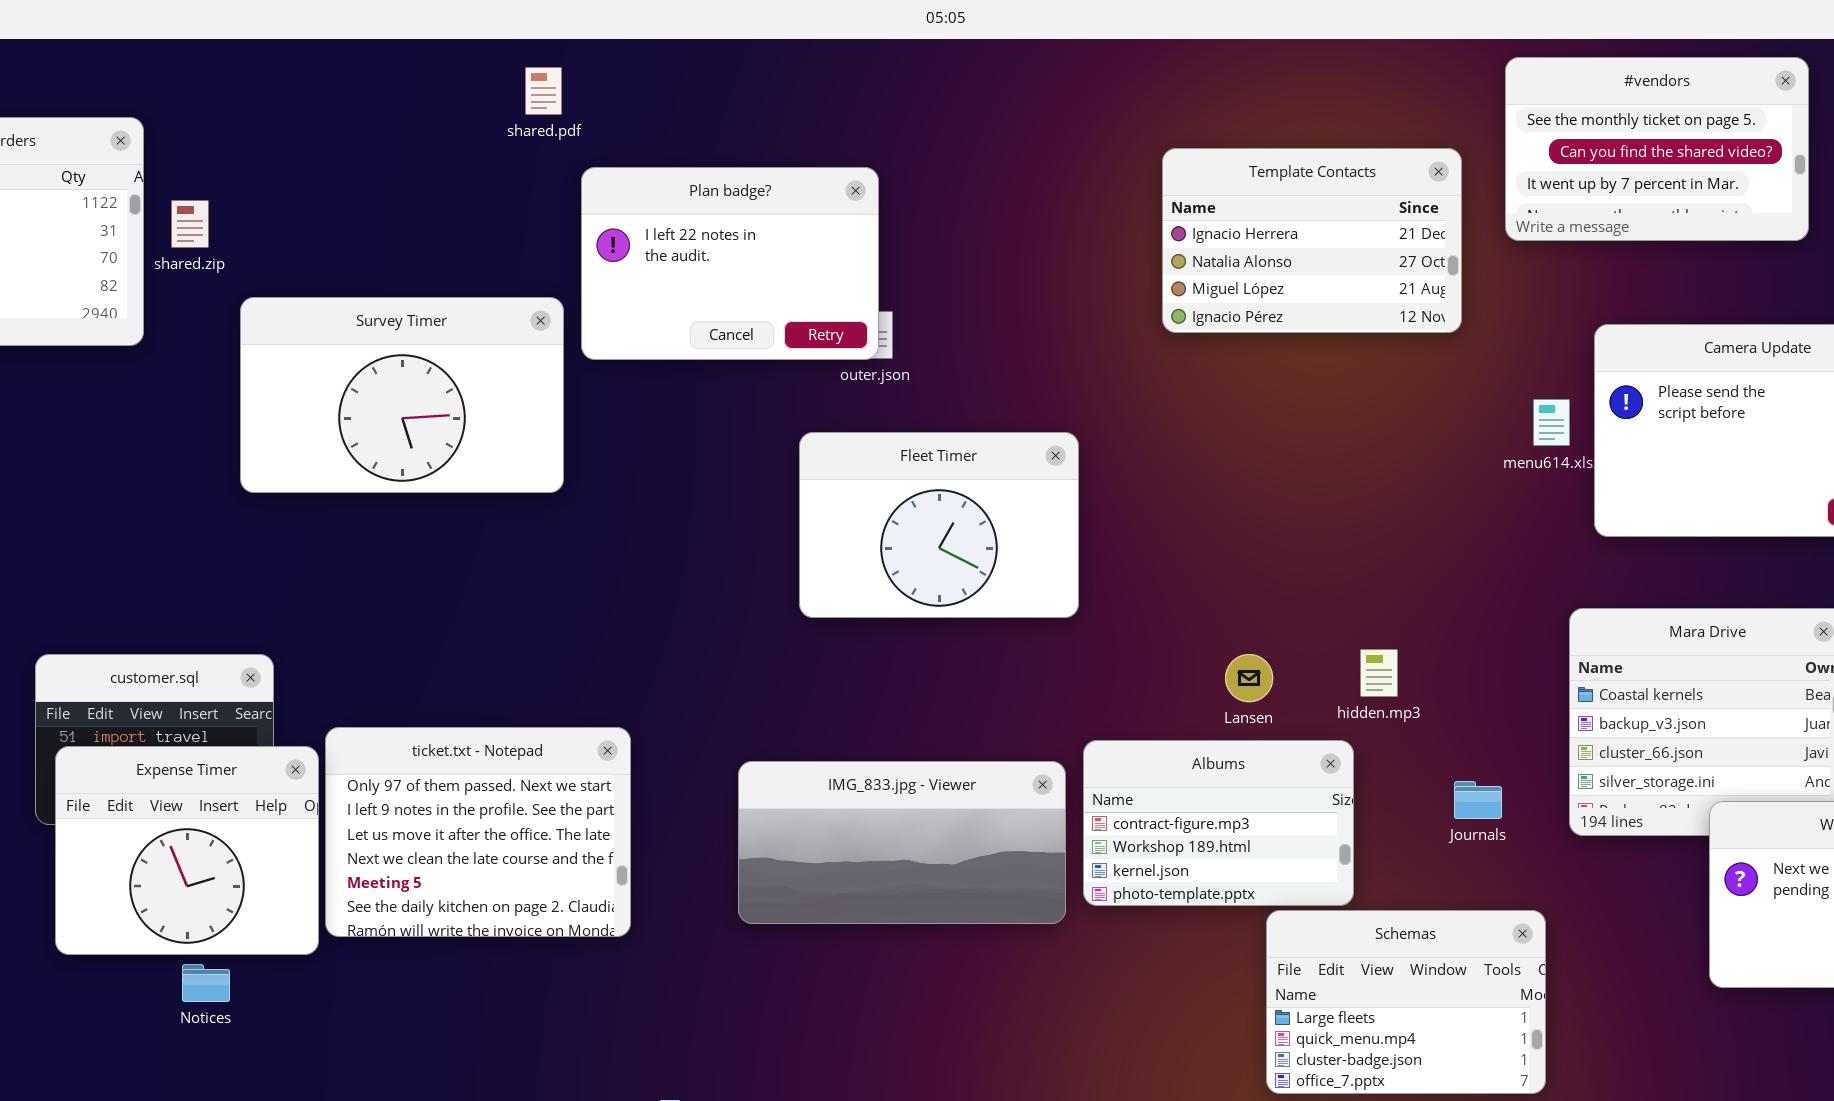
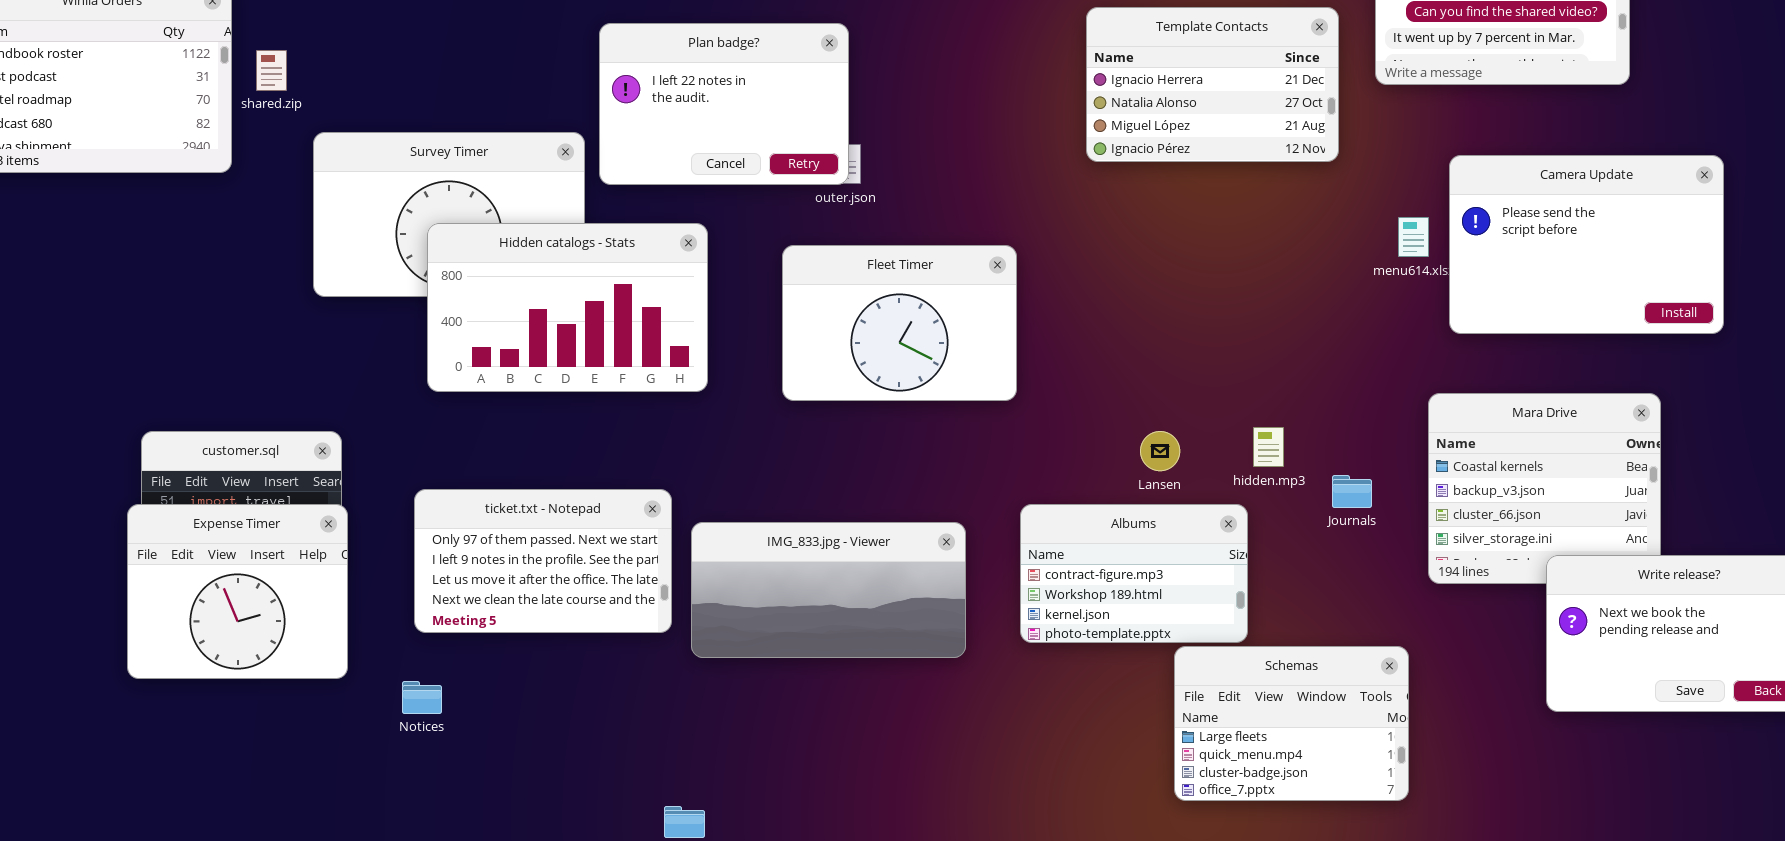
Hidden catalogs - Stats: none -> [427,223,708,392], opened
ticket.txt - Notepad: [325,727,631,937] -> [414,489,672,633], moved, resized
Expense Timer: [55,746,319,955] -> [127,504,348,679], moved
IMG_833.jpg - Viewer: [738,761,1066,924] -> [691,522,966,658], moved
Journals: [1454,781,1502,819] -> [1332,475,1372,508], moved
Notices: [182,964,230,1002] -> [402,681,442,714], moved

